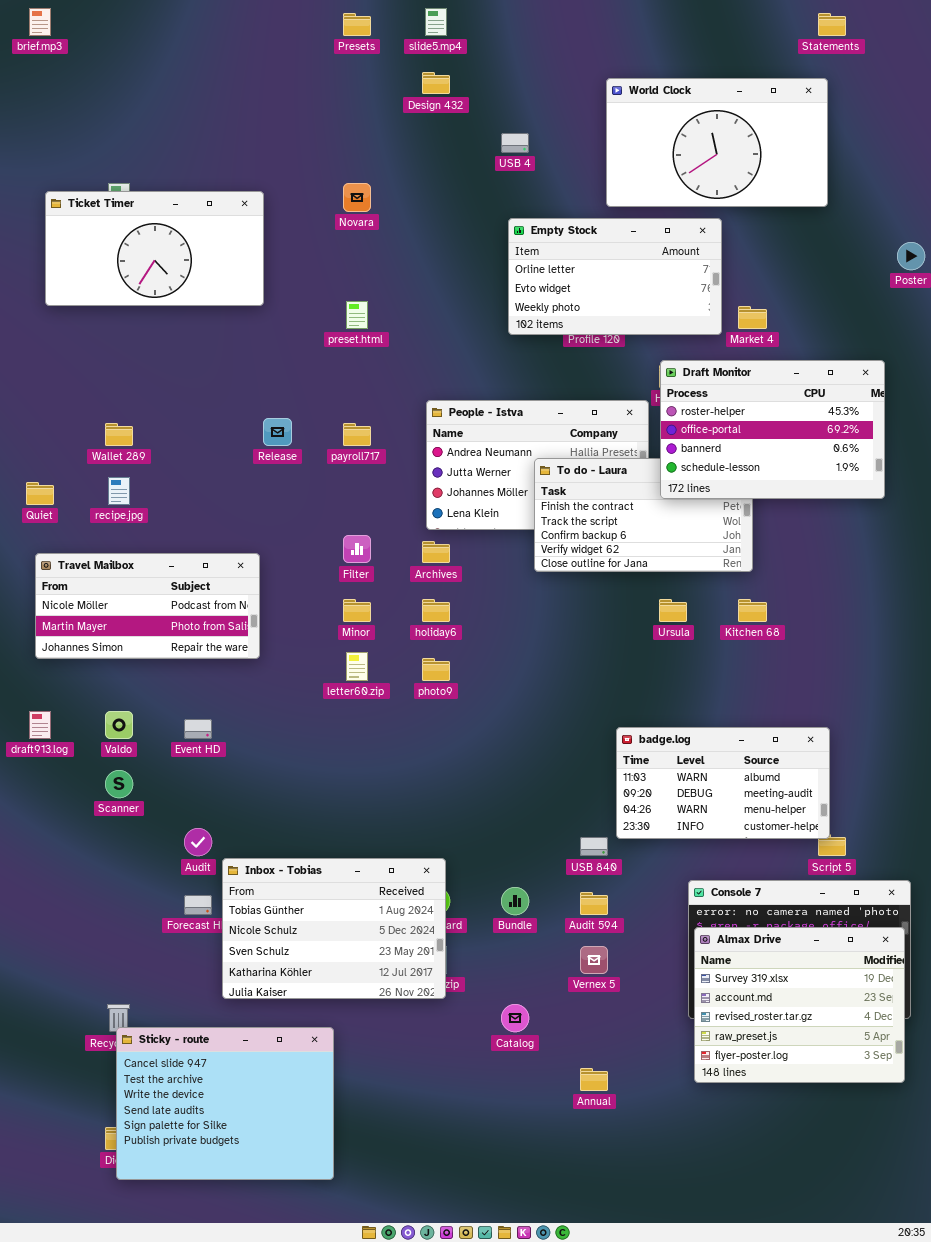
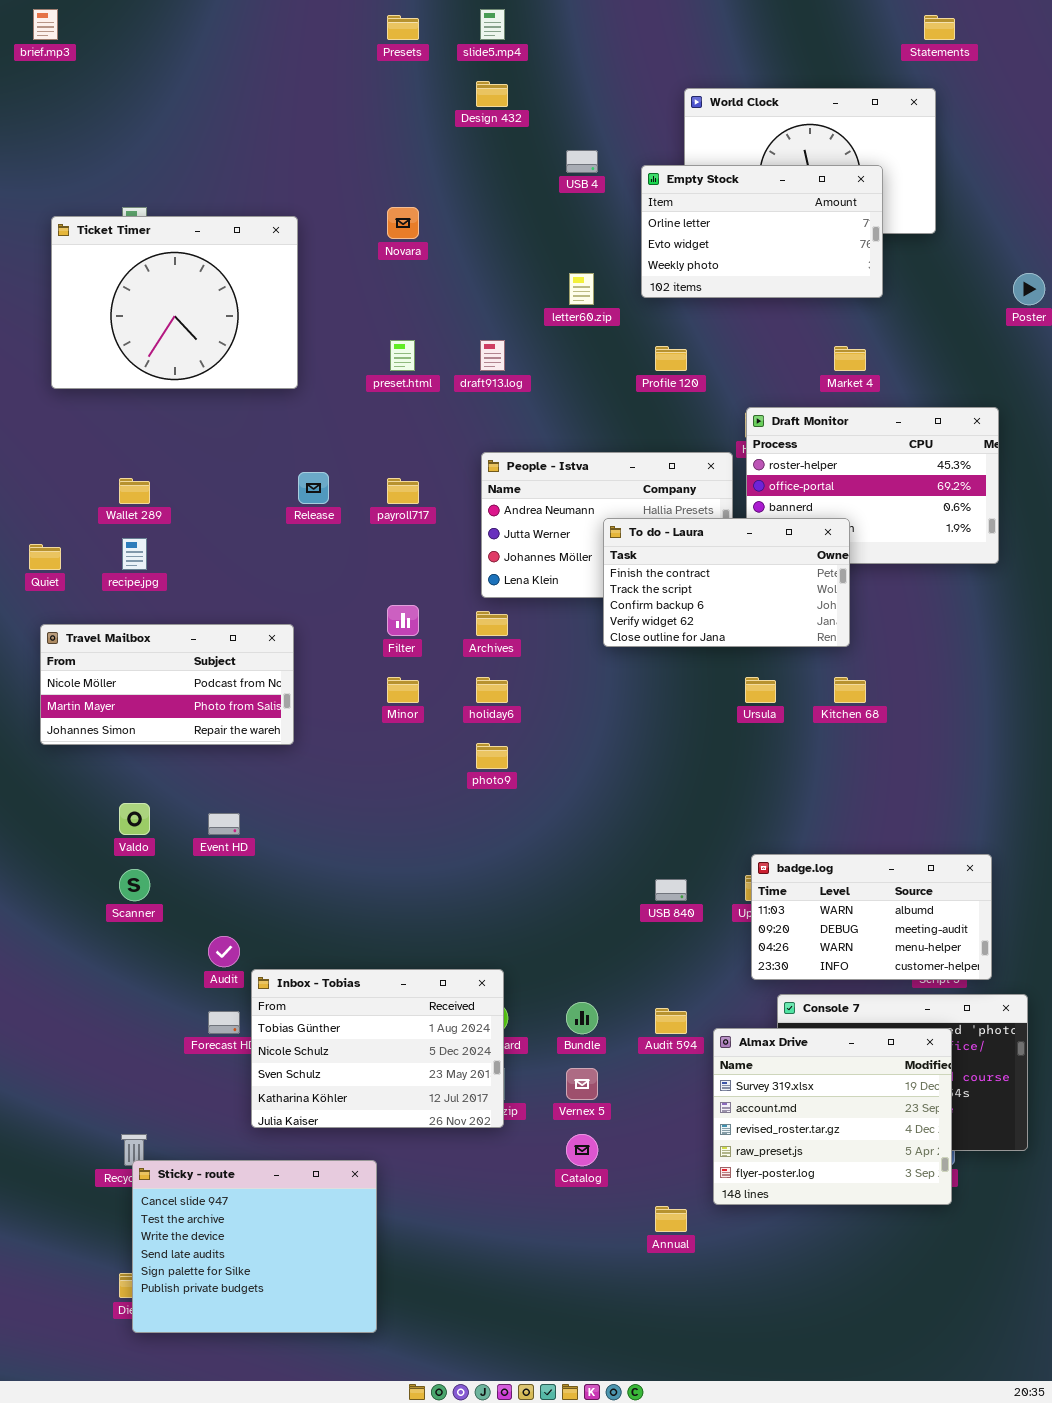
Ticket Timer: [45,191,264,306] -> [51,216,298,389], resized
Empty Stock: [508,218,722,335] -> [641,165,883,298], moved
To do - Laura: [534,458,753,572] -> [603,518,850,647], raised
letter60.zip: [346,652,368,681] -> [569,273,594,305], moved
draft913.log: [29,711,51,739] -> [480,340,505,371], moved
badge.log: [616,727,830,839] -> [751,854,992,980], moved
USB 840: [580,837,608,856] -> [655,879,687,901], moved
Almax Drive: [694,927,905,1083] -> [713,1028,952,1205], moved
Vernex 5: [580,946,608,974] -> [566,1068,598,1100], moved

